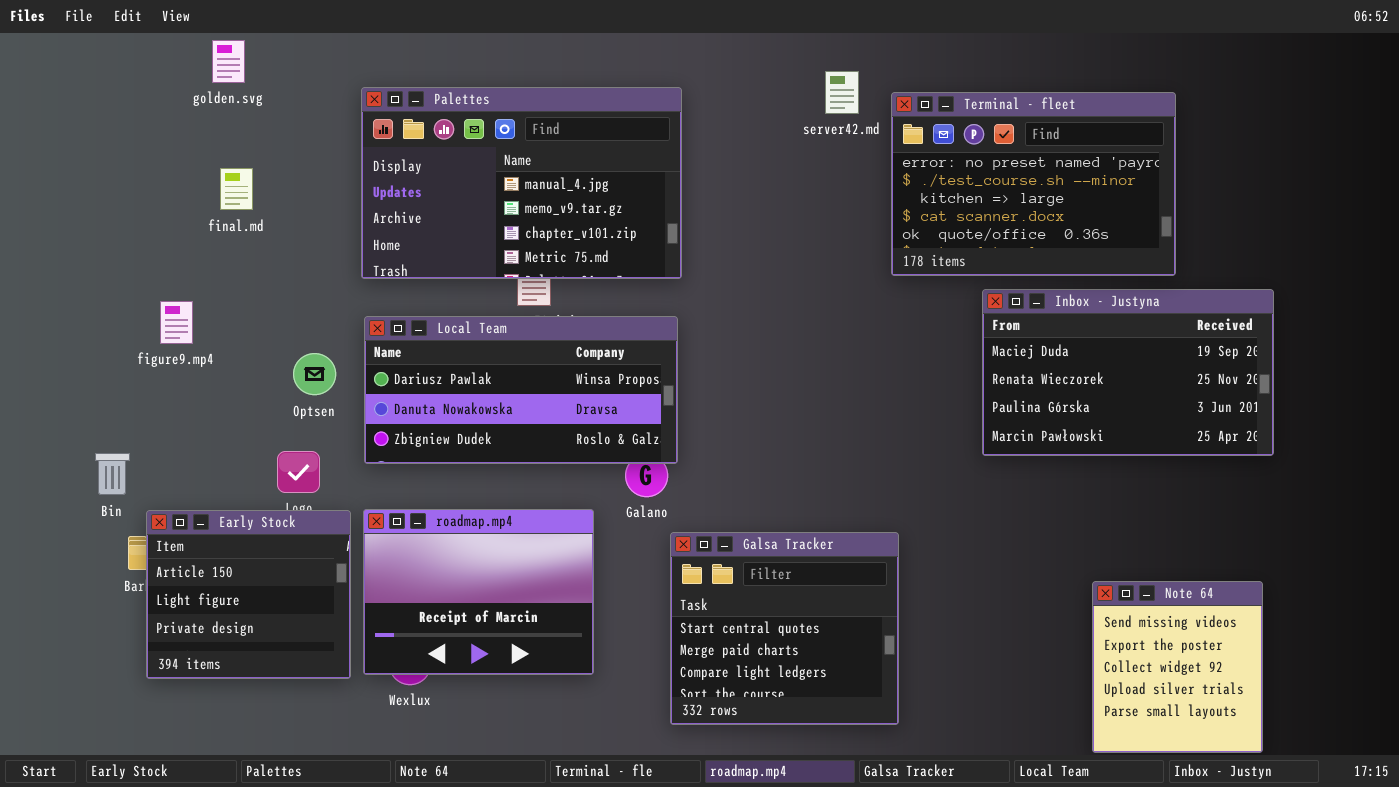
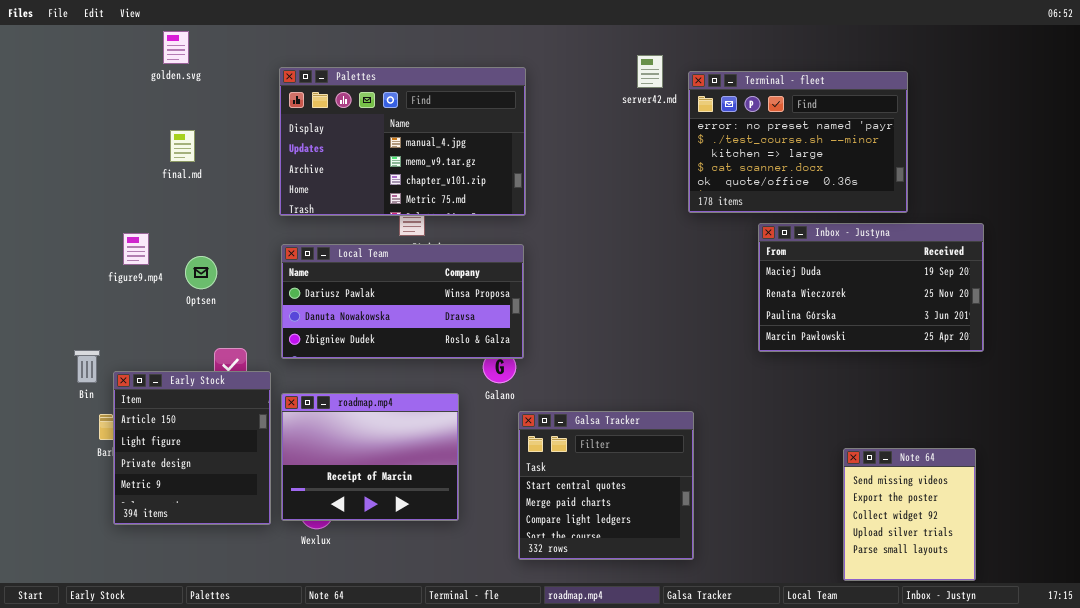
Optsen: [293,353,336,395] -> [185,256,217,289], moved
Early Stock: [146,510,351,679] -> [113,371,271,525], resized

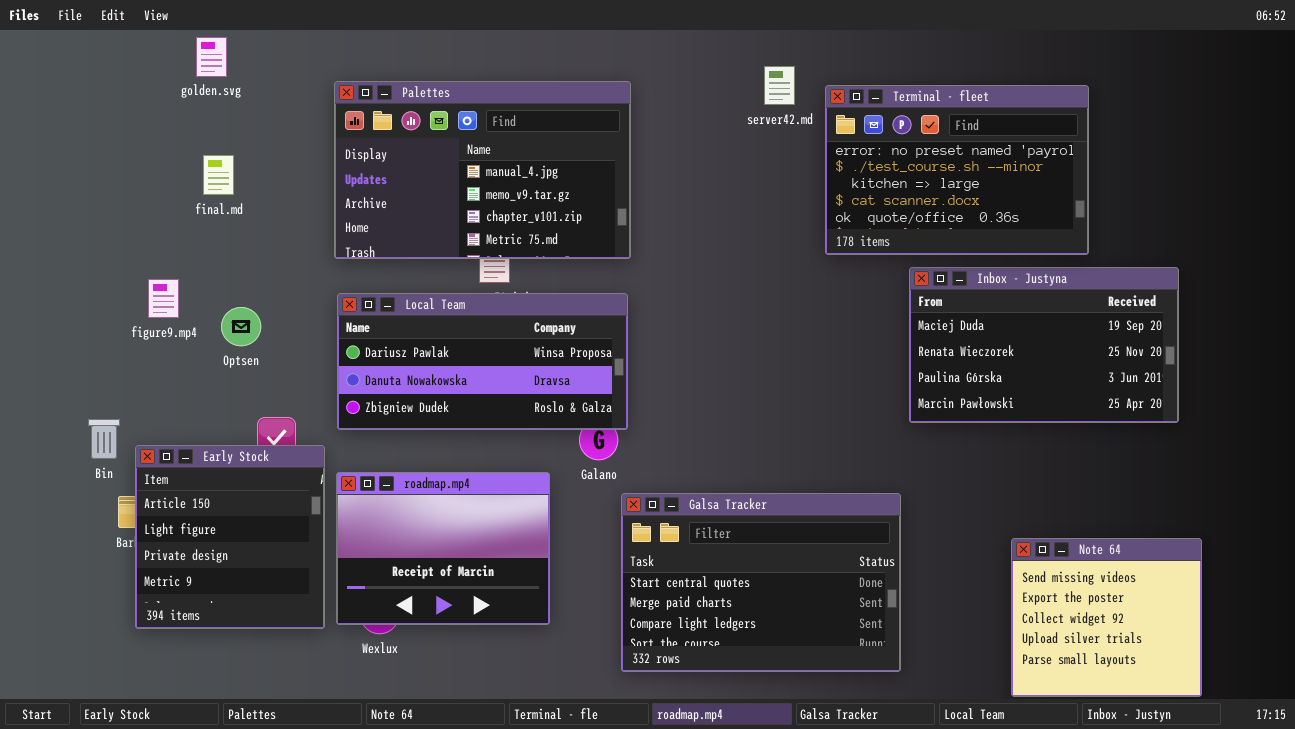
Galsa Tracker: [518,411,694,560] -> [621,493,901,672], resized
Note 64: [843,448,976,581] -> [1011,538,1202,697], resized

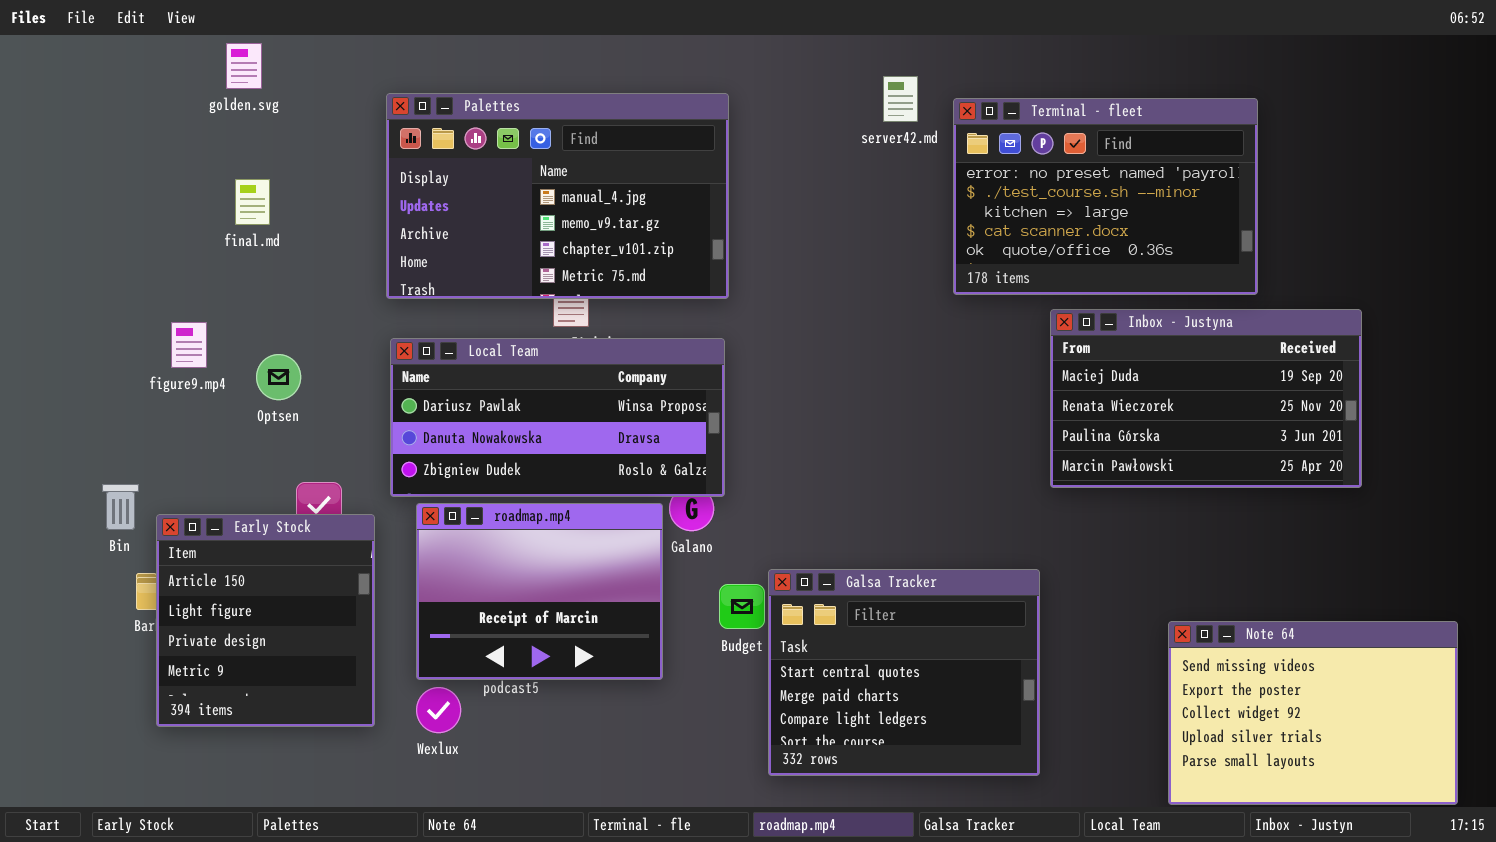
roadmap.mp4: [336,472,550,625] -> [416,503,663,680], moved
Galsa Tracker: [621,493,901,672] -> [768,569,1040,776], resized
Note 64: [1011,538,1202,697] -> [1168,621,1458,805], resized

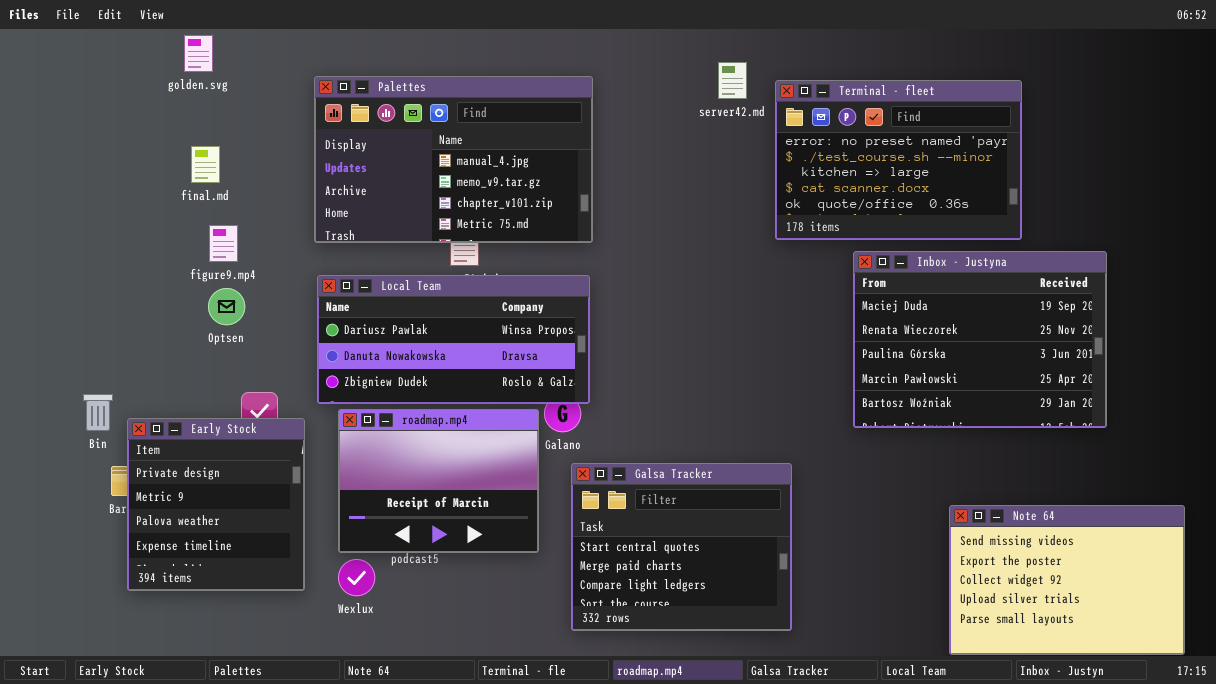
Inbox - Justyna: [1050,309,1362,488] -> [853,251,1107,428], resized
figure9.mp4: [171,322,207,368] -> [209,225,238,262], moved
Early Stock: [156,514,375,727] -> [127,418,305,591], scrolled down 2 rows
Galsa Tracker: [768,569,1040,776] -> [571,463,792,631], moved

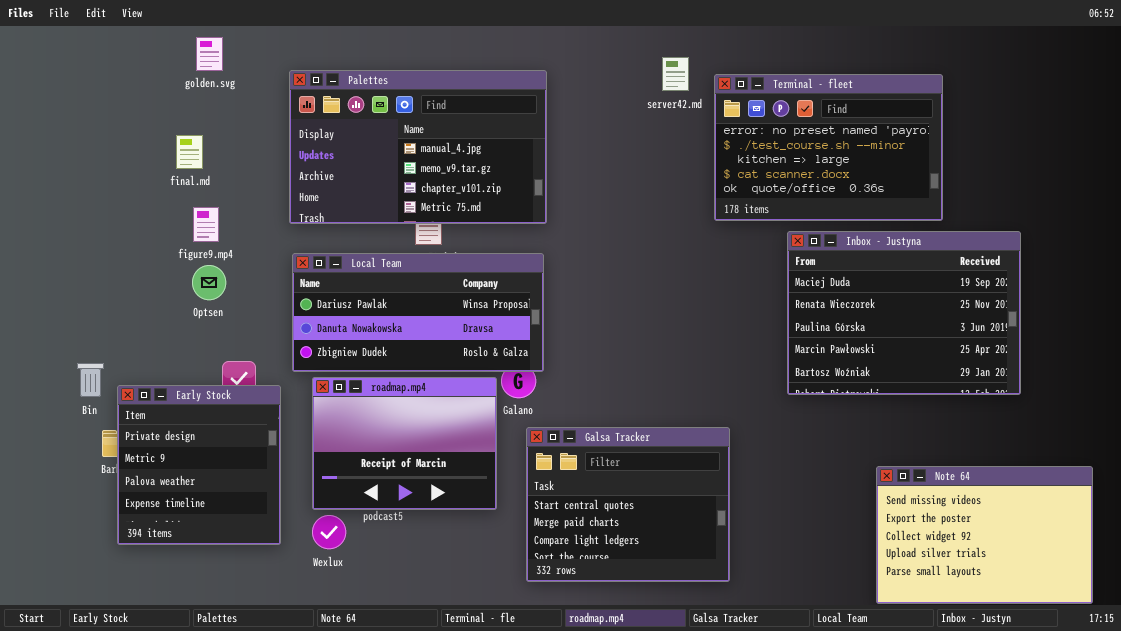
golden.svg: [184,35,213,72] -> [196,37,223,71], moved

